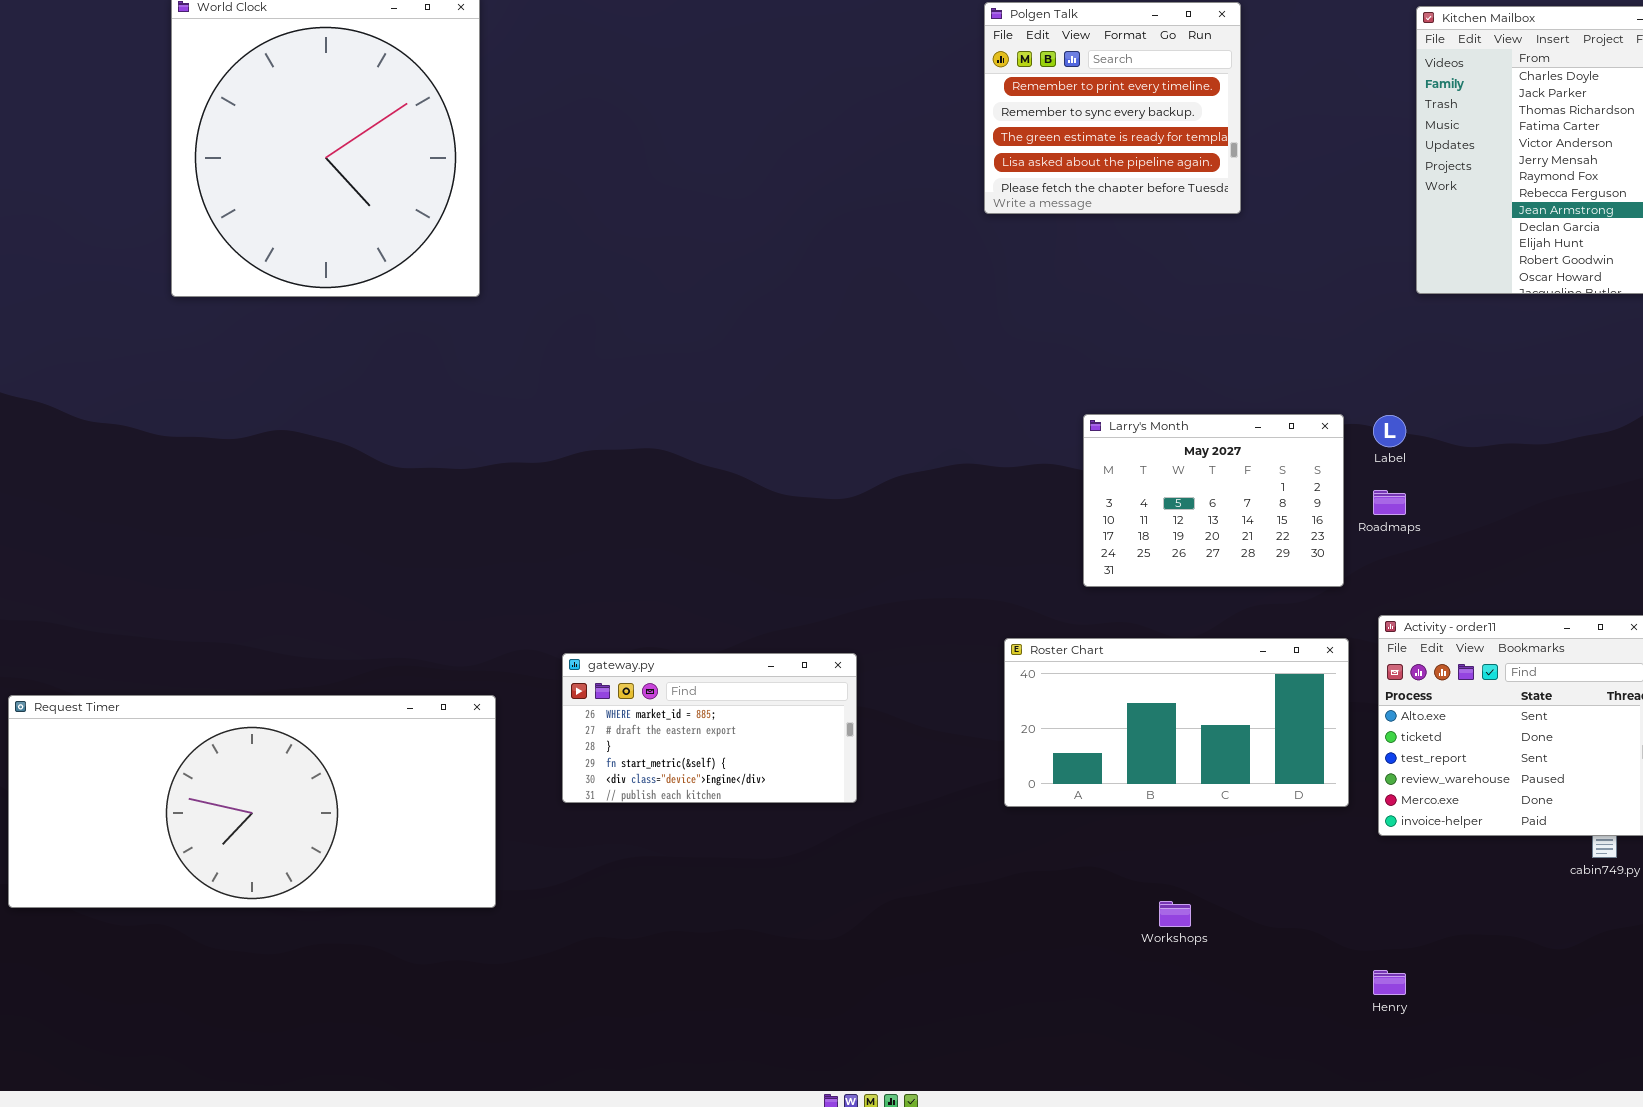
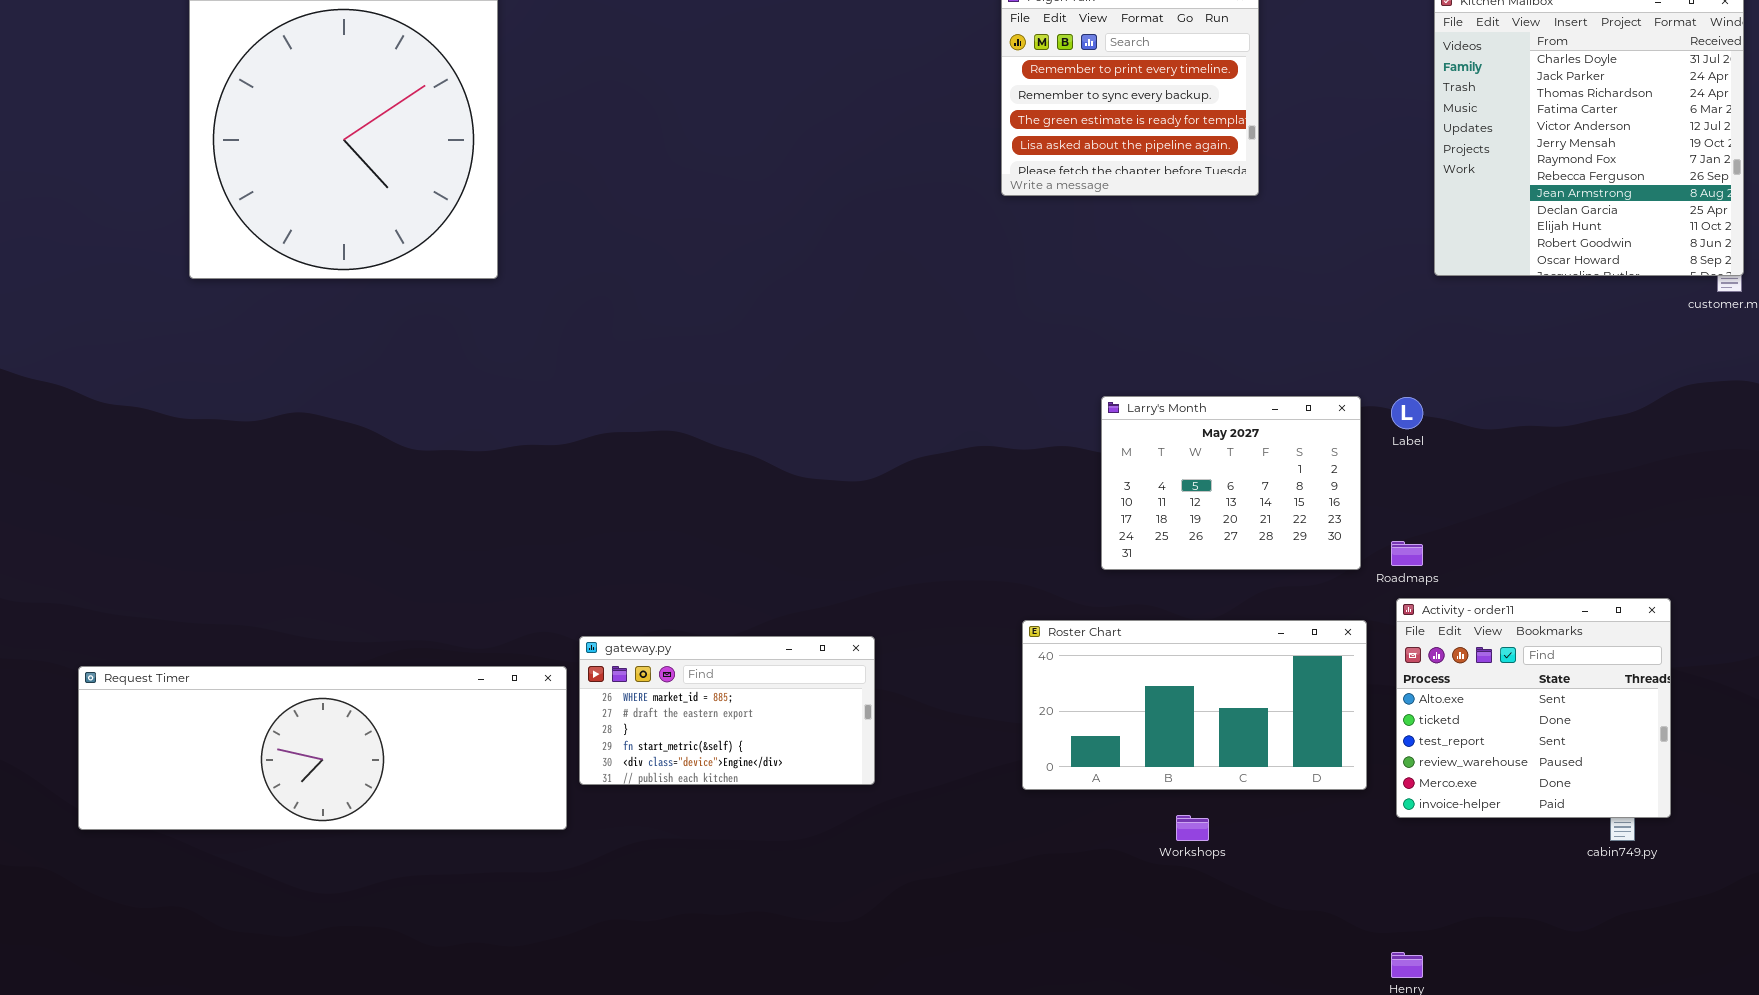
Roadmaps: [1373,490,1406,515] -> [1391,541,1423,566], moved
Request Timer: [8,695,496,908] -> [78,666,567,830], moved, resized
Workshops: [1159,901,1191,927] -> [1176,815,1209,841], moved

